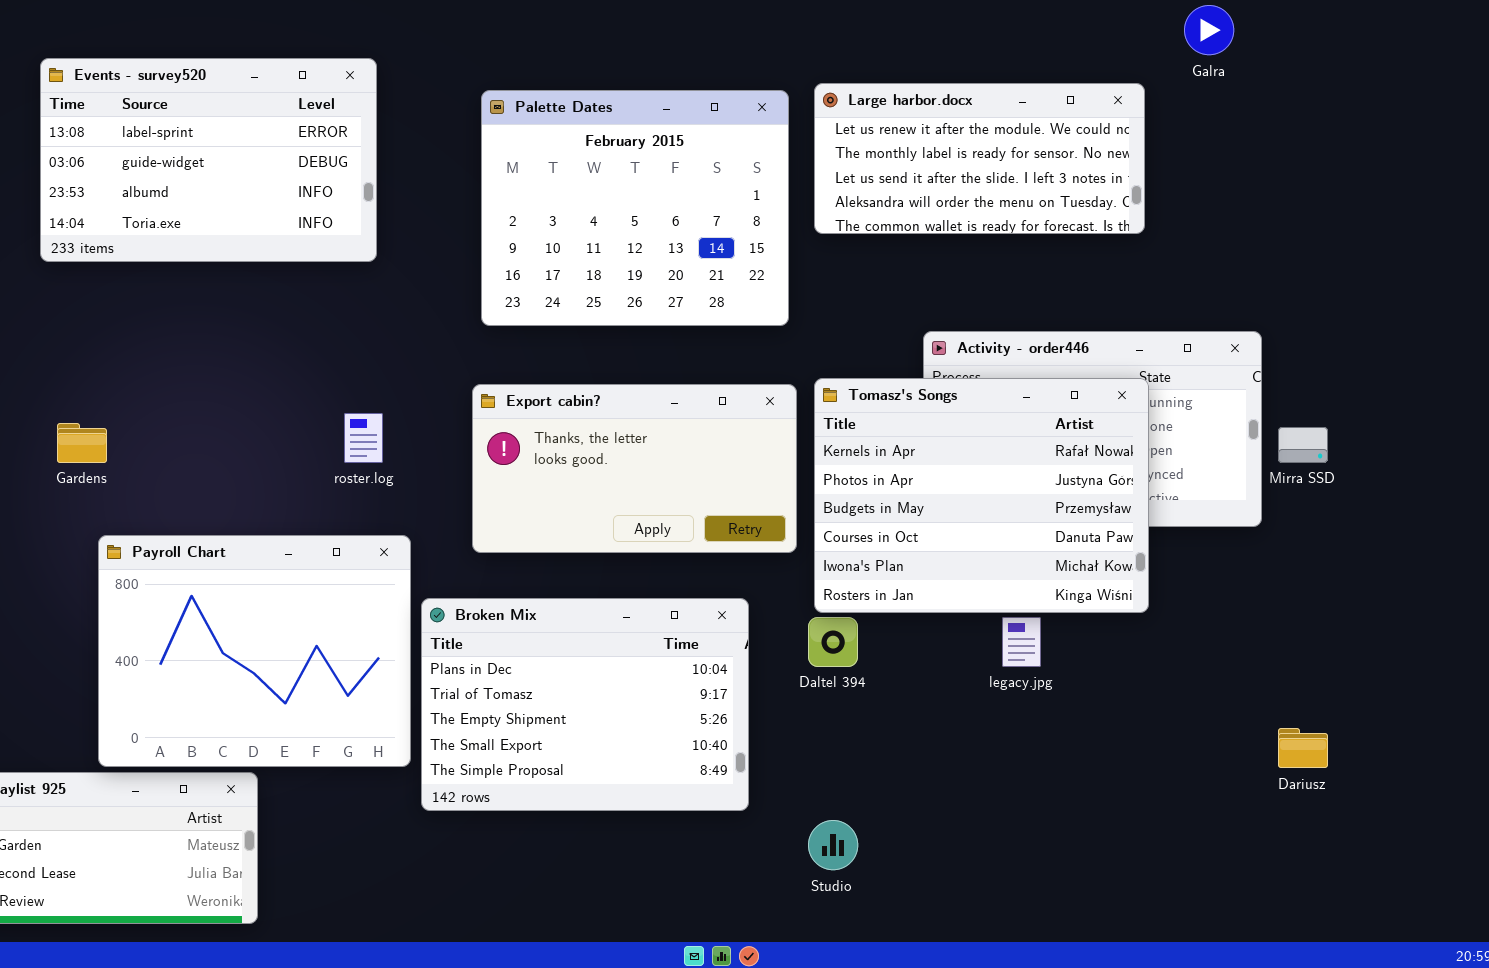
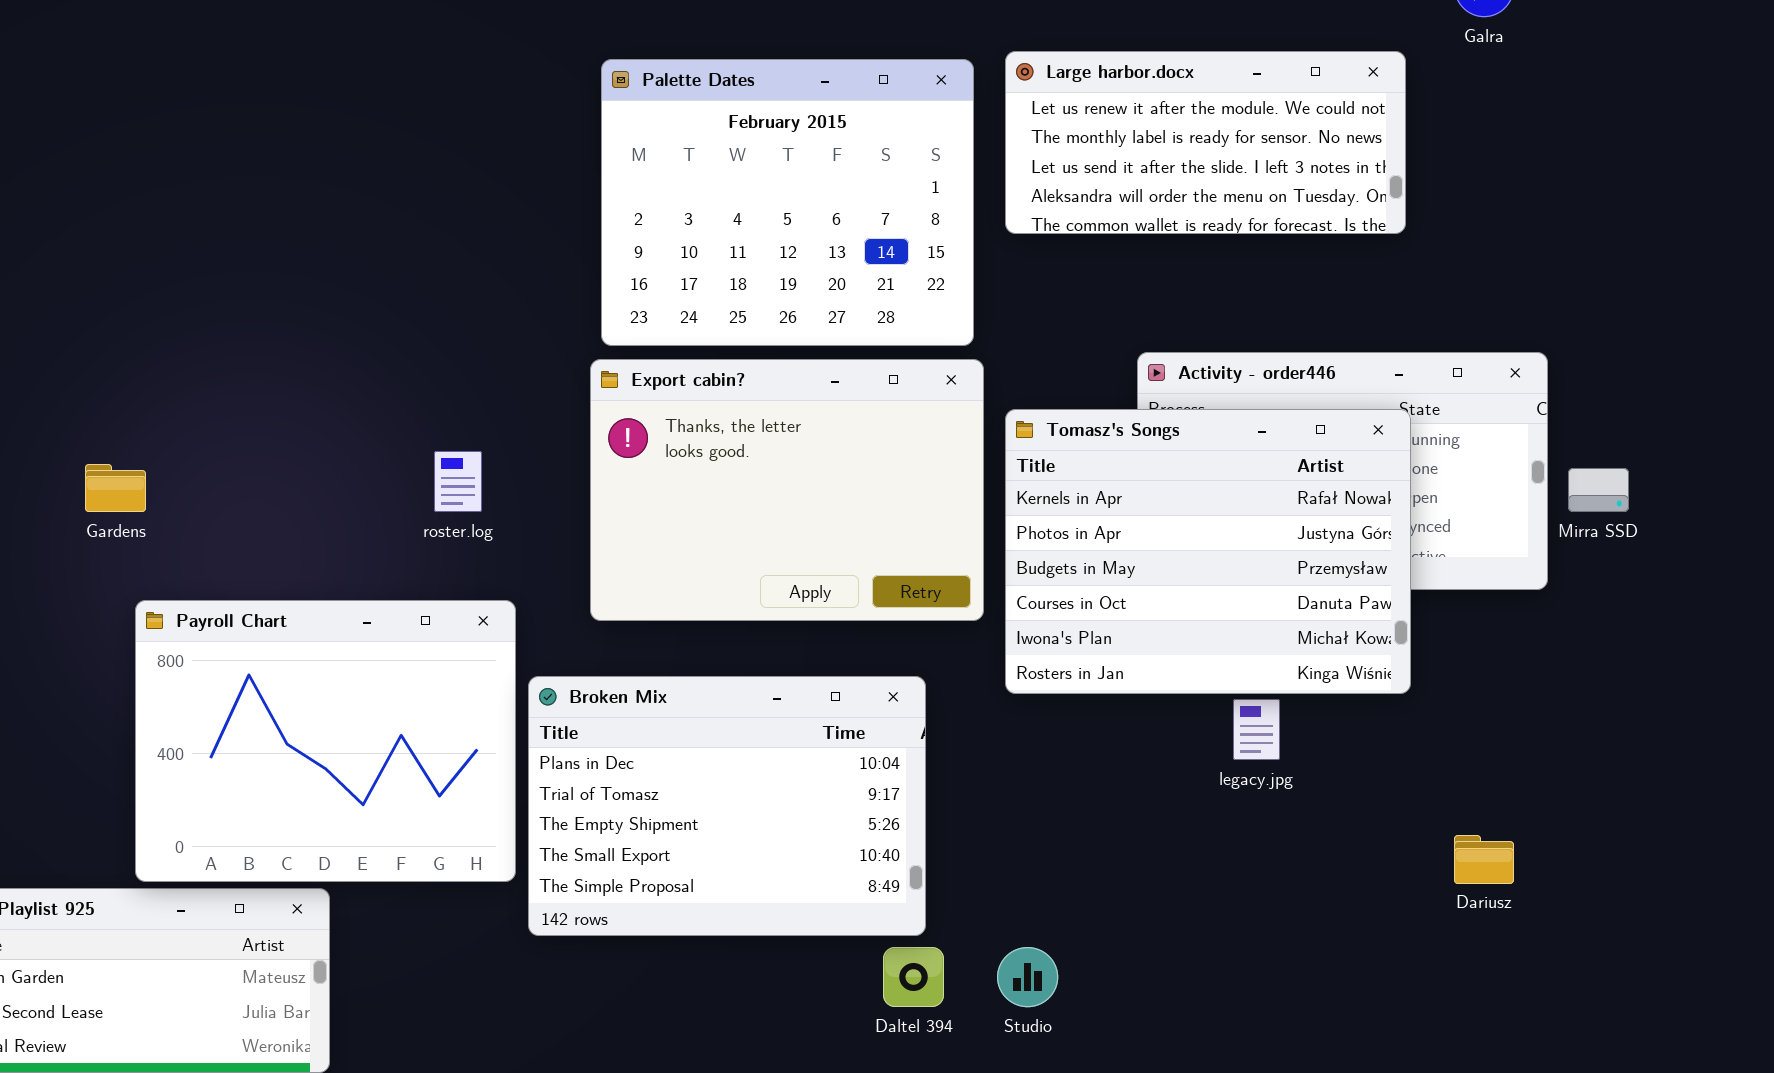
Events - survey520: [40,58,377,262] -> none, closed
Export cabin?: [472,384,797,553] -> [590,359,984,621], resized
Daltel 394: [808,617,858,667] -> [883,947,944,1007], moved
Dariusz: [1278,728,1328,768] -> [1454,835,1514,884], moved

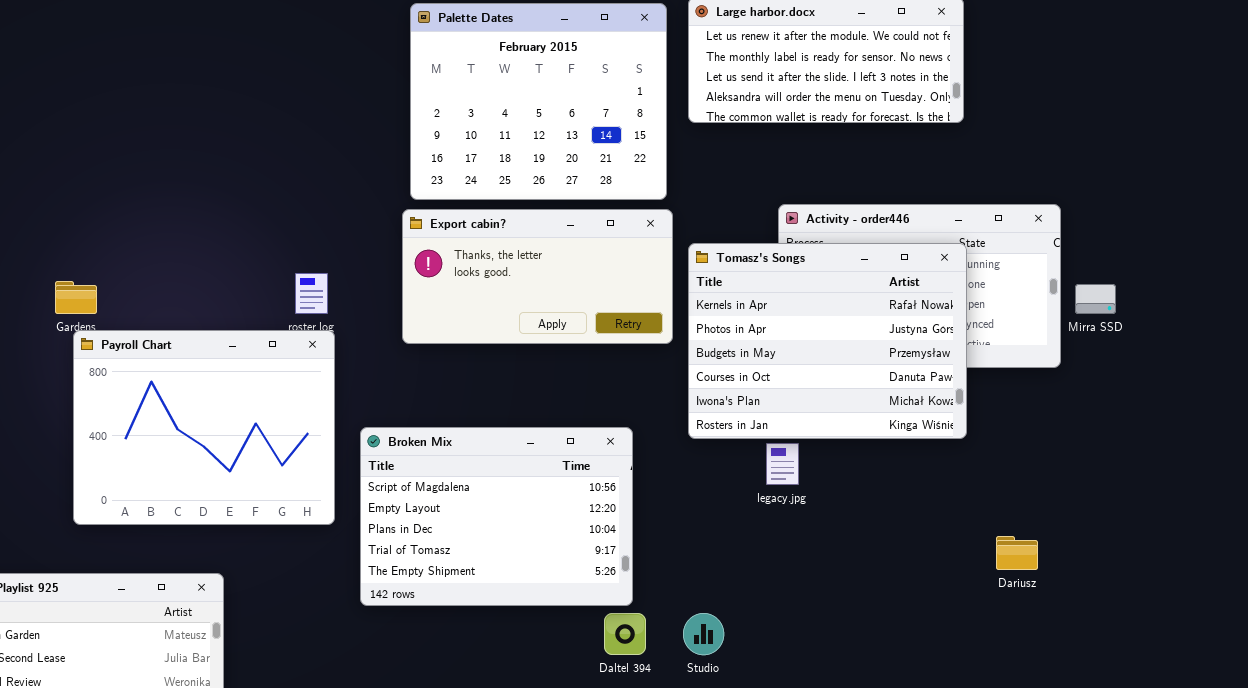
Export cabin?: [590,359,984,621] -> [402,209,673,344], resized
Payroll Chart: [135,600,516,882] -> [73,330,335,525], moved
Broken Mix: [528,676,926,936] -> [360,427,633,606], scrolled up 2 rows
legacy.jpg: [1233,699,1280,760] -> [766,443,799,485], moved

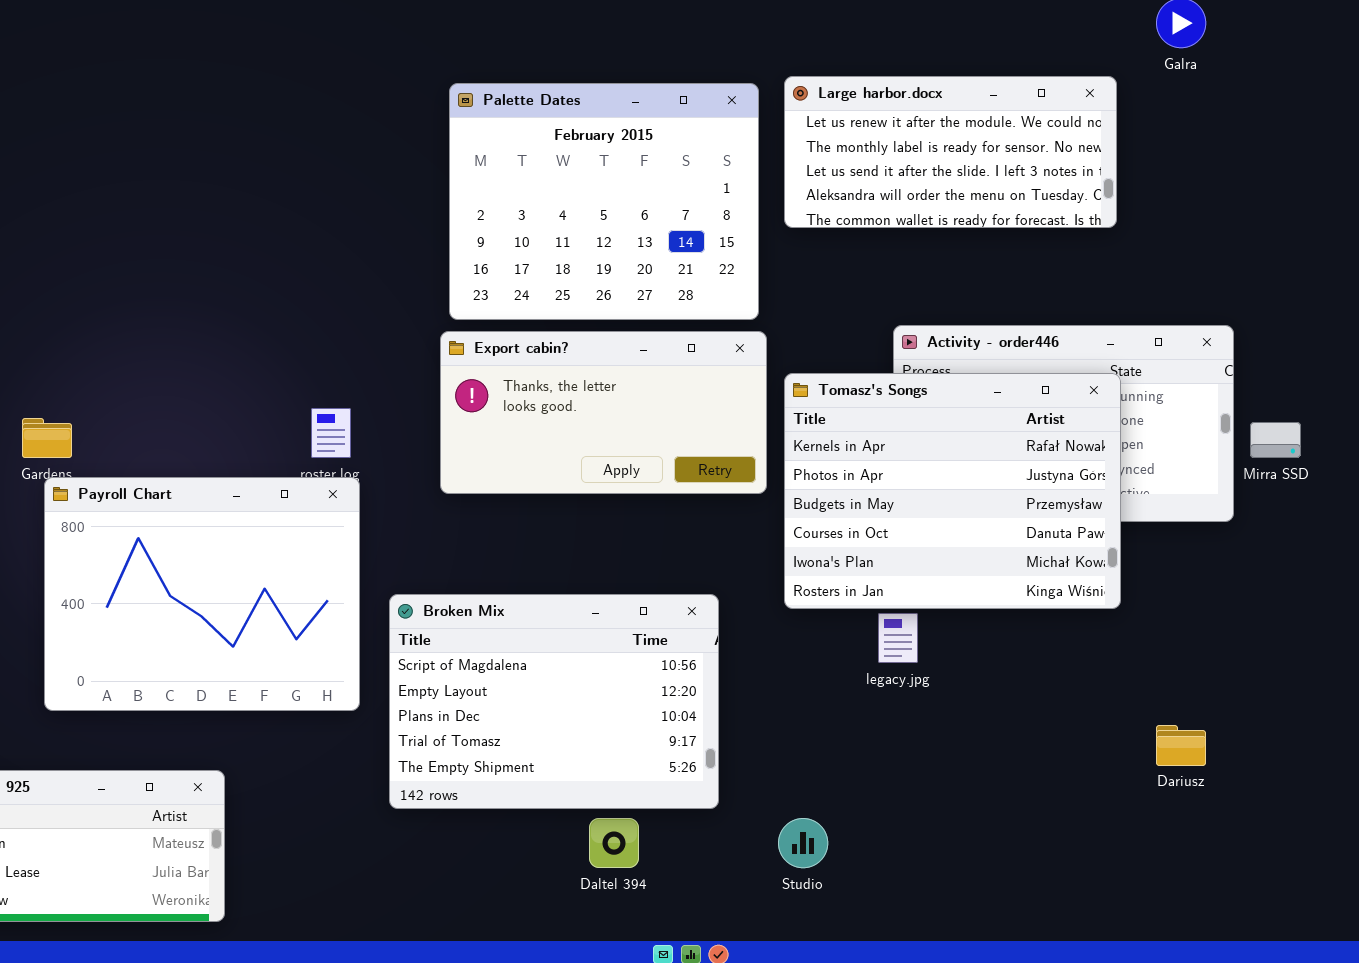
Daltel 394: [604,613,646,655] -> [589,818,639,868], moved

